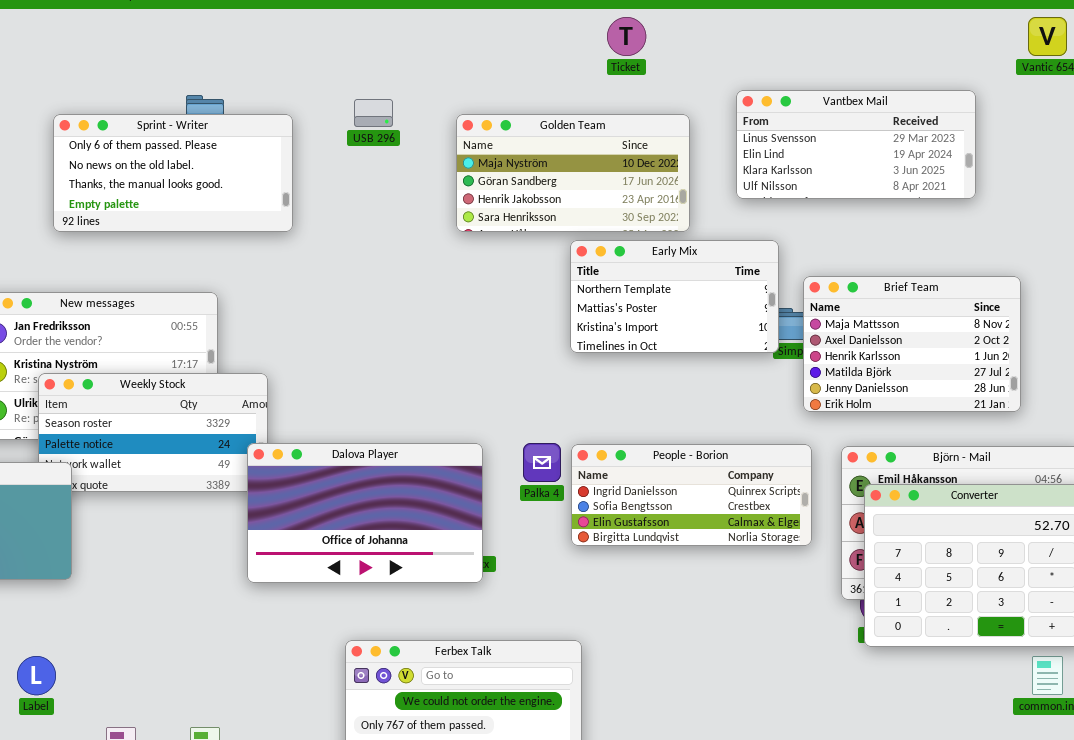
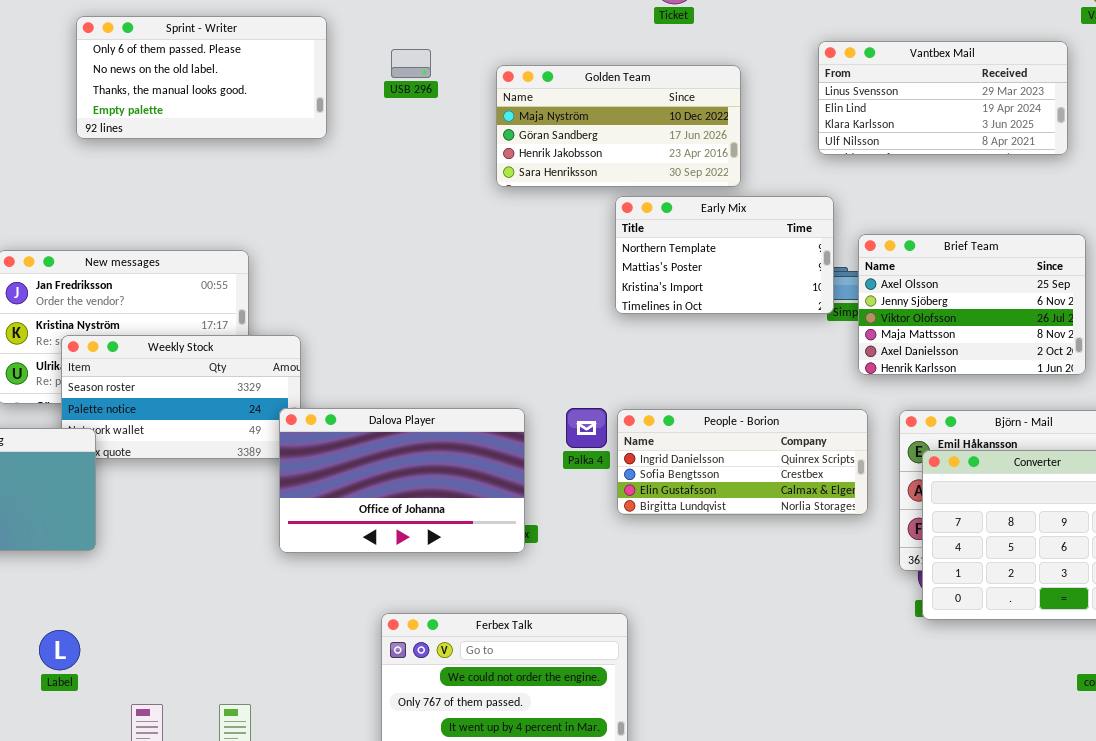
Vantbex Mail: [736,90,976,199] -> [818,41,1068,155], moved
Sprint - Writer: [53,114,293,232] -> [76,16,327,139], moved
Brief Team: [803,276,1021,412] -> [858,234,1086,375], scrolled up 3 rows

